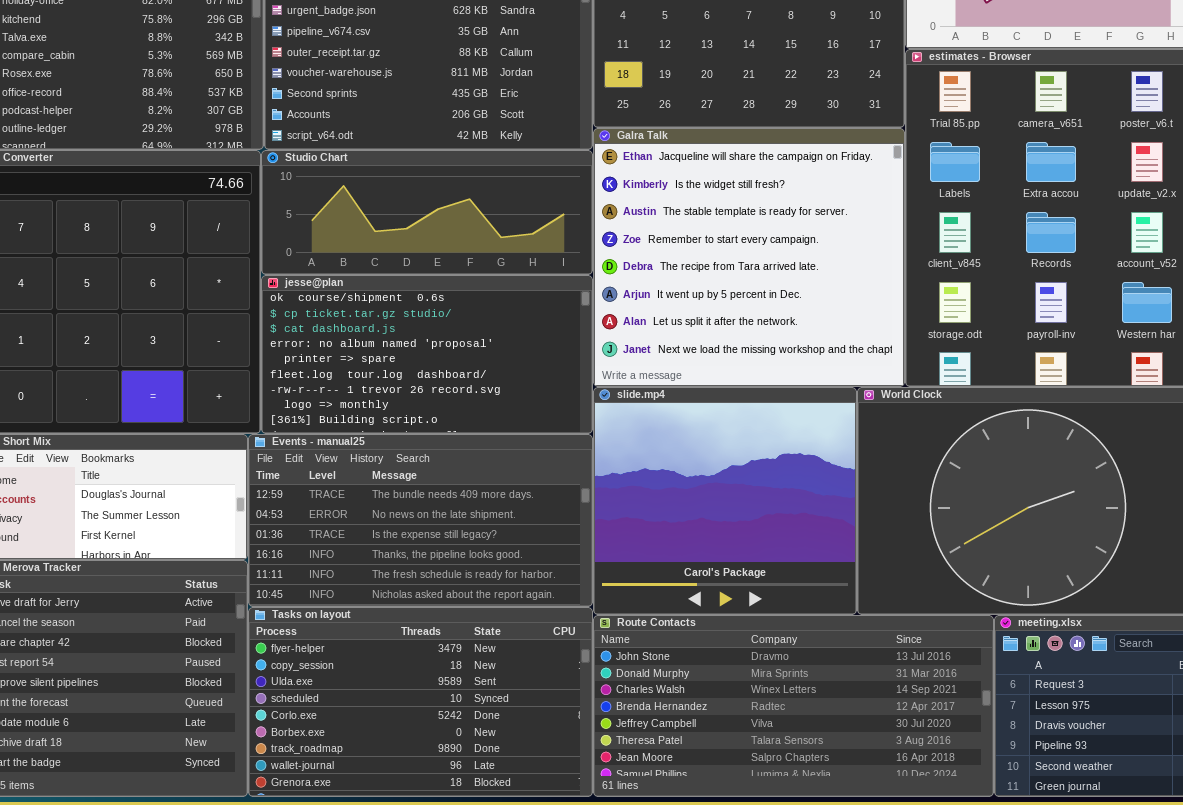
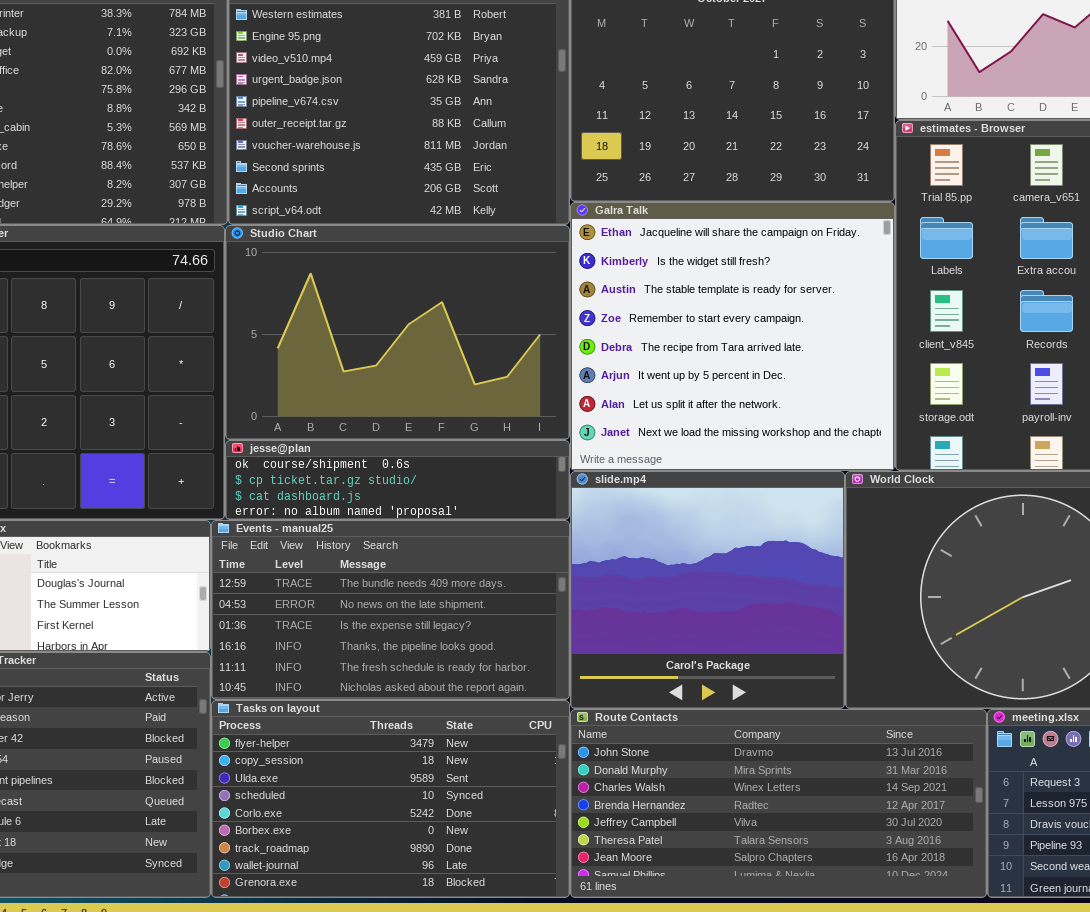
Studio Chart: [261,150,593,275] -> [225,225,570,440], resized
jesse@plan: [261,275,593,434] -> [225,440,570,520], resized

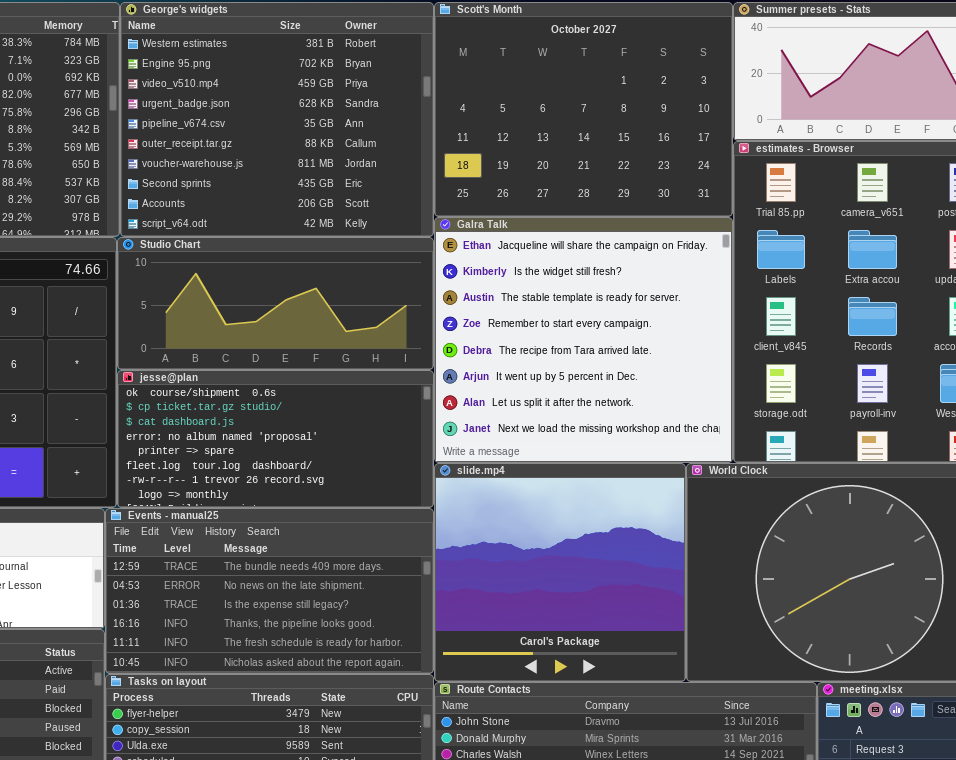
Studio Chart: [225,225,570,440] -> [117,237,434,370], resized
jesse@plan: [225,440,570,520] -> [117,370,434,508], resized

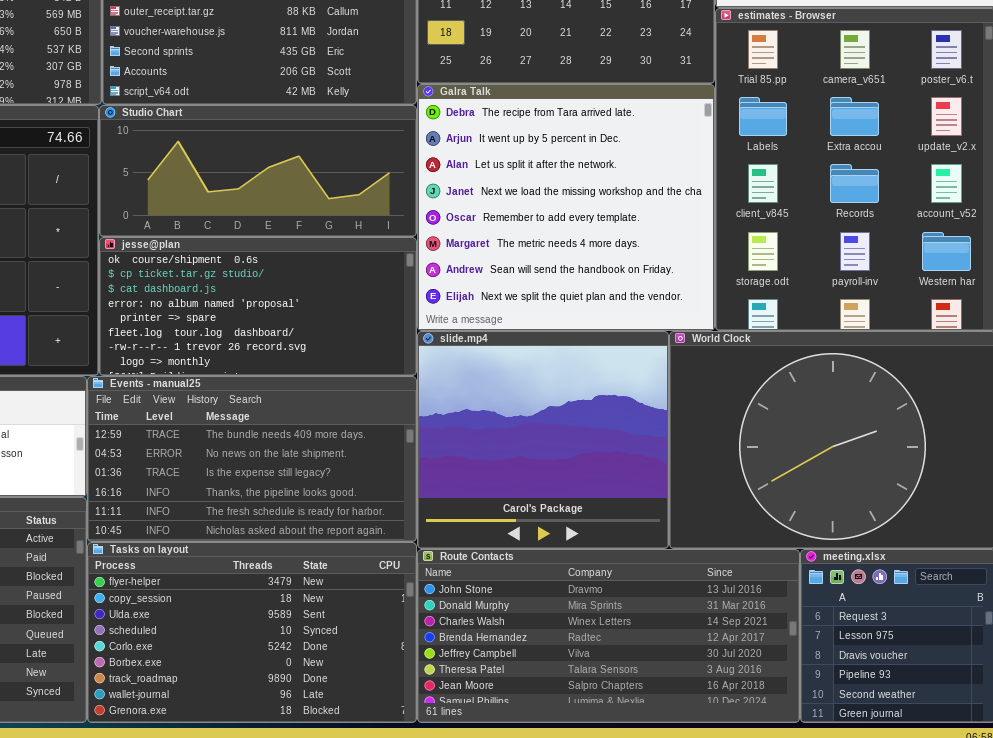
Galra Talk: [434,217,733,463] -> [417,84,715,331], scrolled down 4 rows

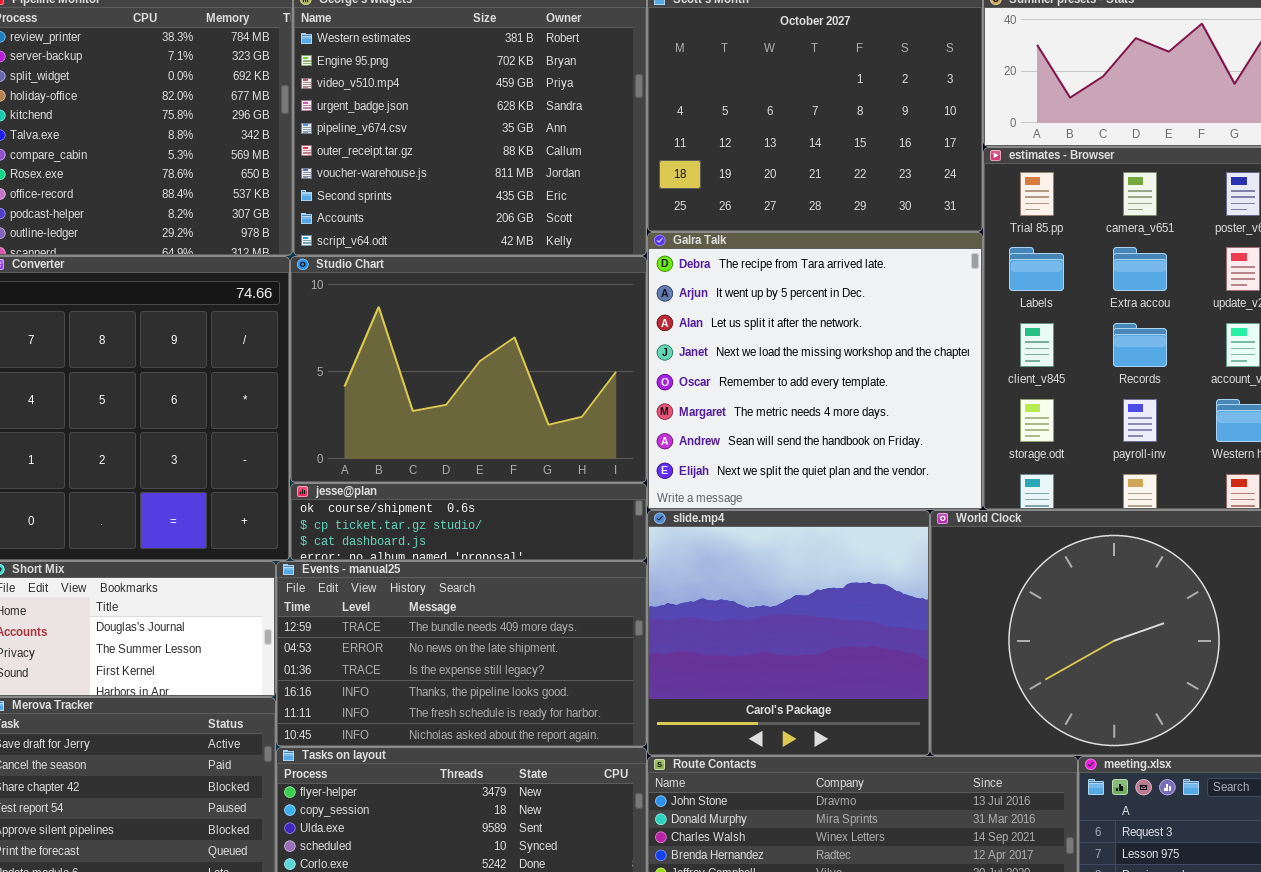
Studio Chart: [99,105,417,237] -> [290,256,647,483], resized
jesse@plan: [99,237,417,376] -> [290,483,647,561], resized

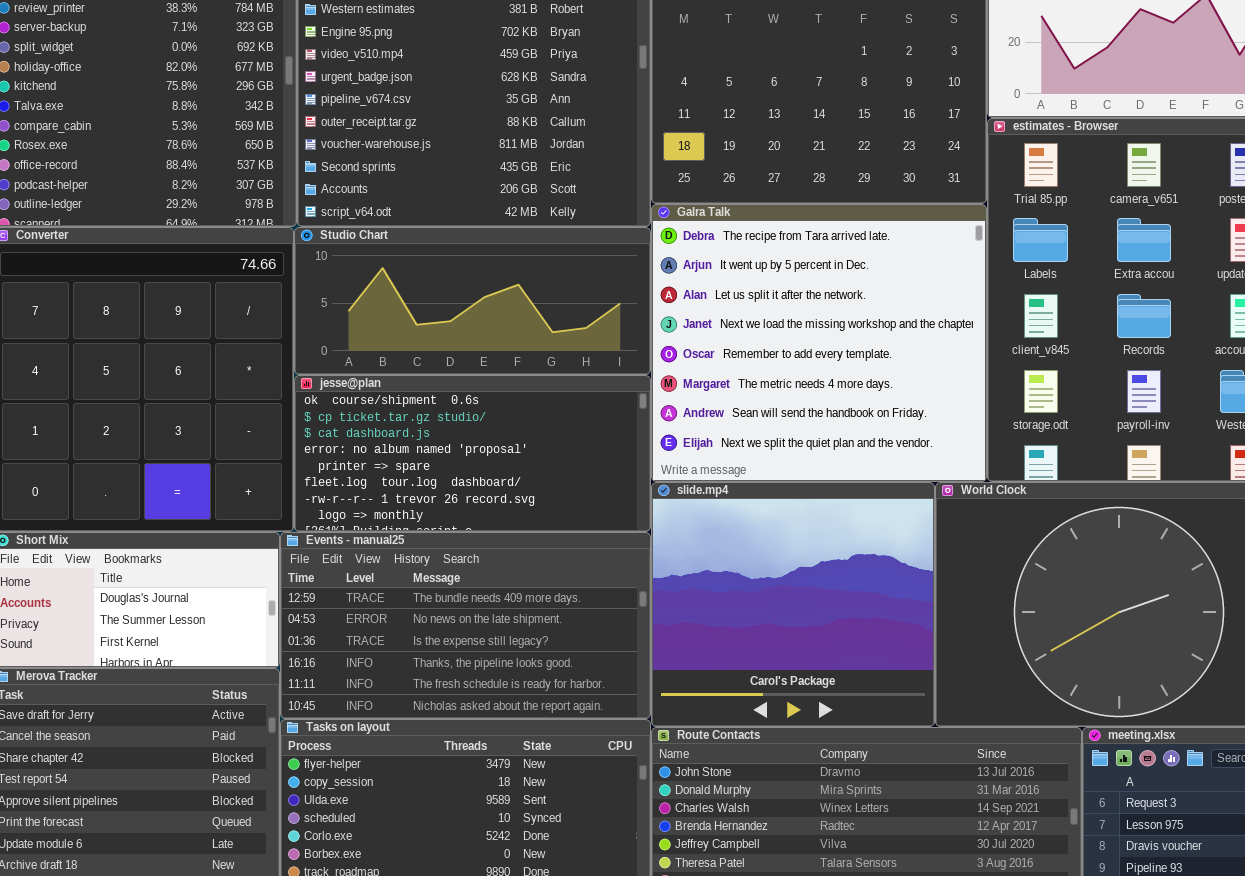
Studio Chart: [290,256,647,483] -> [294,227,651,375], resized
jesse@plan: [290,483,647,561] -> [294,375,651,532], resized

